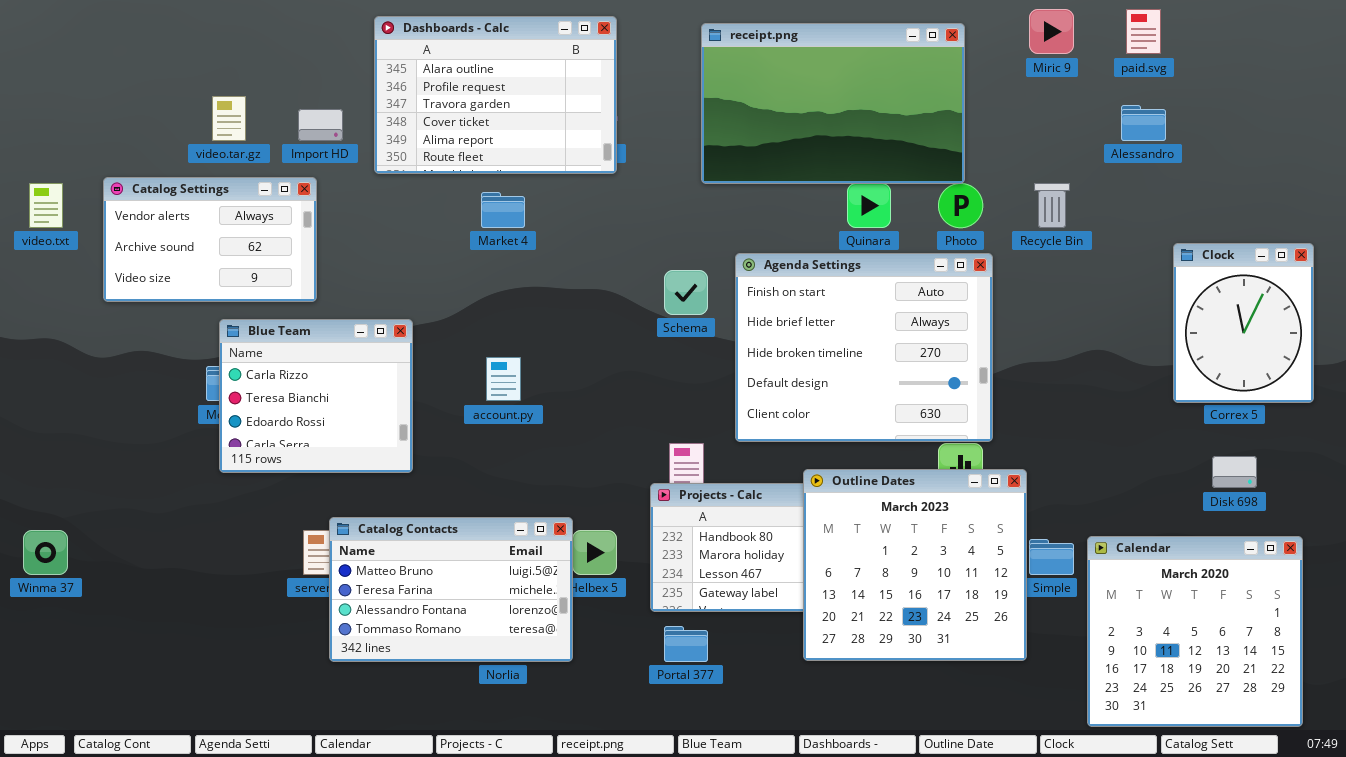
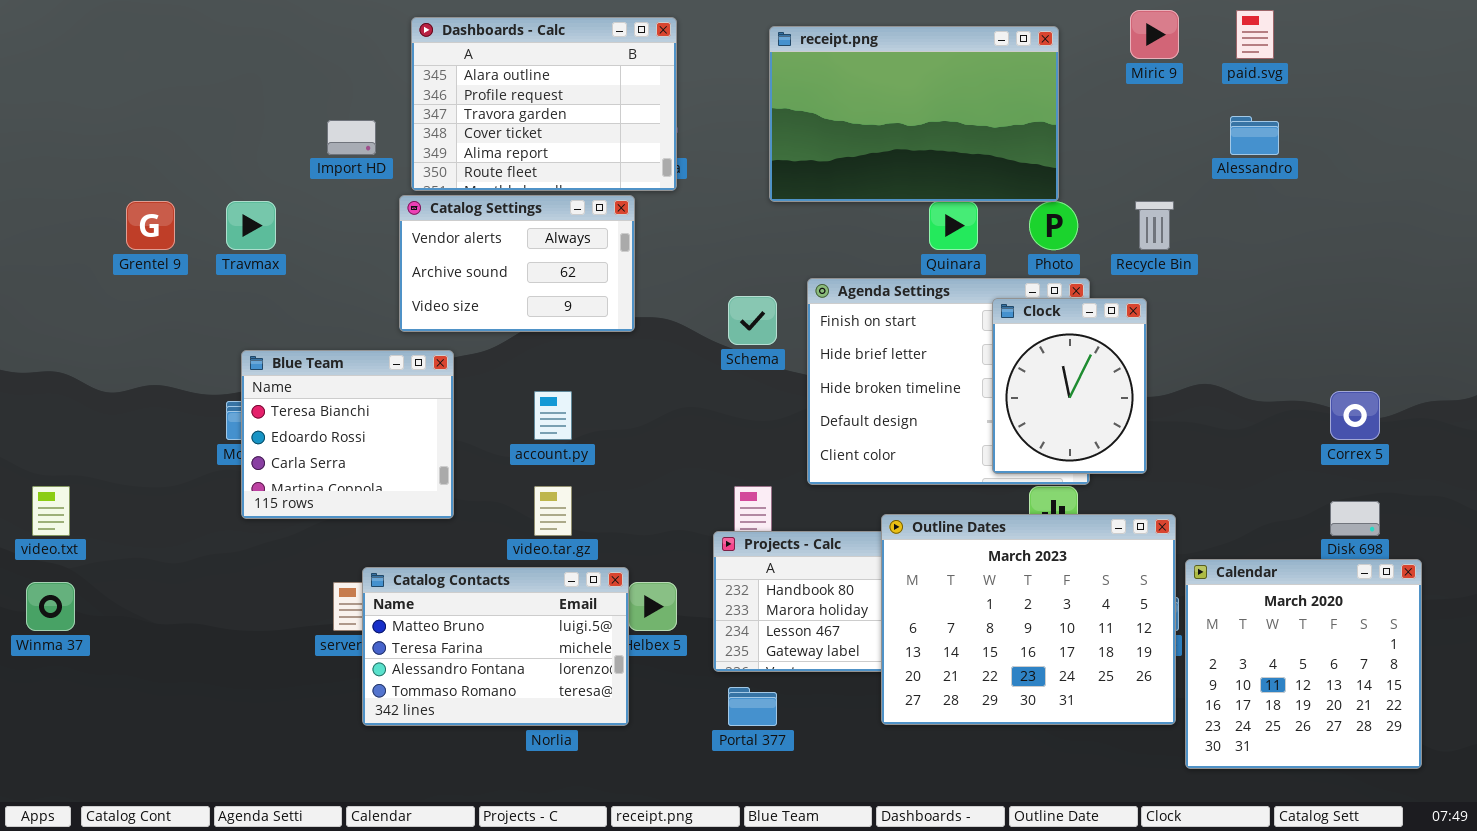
video.tar.gz: [212,96,246,141] -> [534,486,572,536], moved
Catalog Settings: [103,177,317,302] -> [399,195,635,332], moved
video.txt: [29,183,63,228] -> [32,486,70,536], moved
Clock: [1173,243,1314,403] -> [992,298,1147,474], moved
Blue Team: [219,319,413,473] -> [241,350,454,519], scrolled down 1 row
Outline Dates: [803,469,1027,661] -> [881,514,1176,725], resized
Calendar: [1087,536,1303,727] -> [1185,559,1422,769], moved

